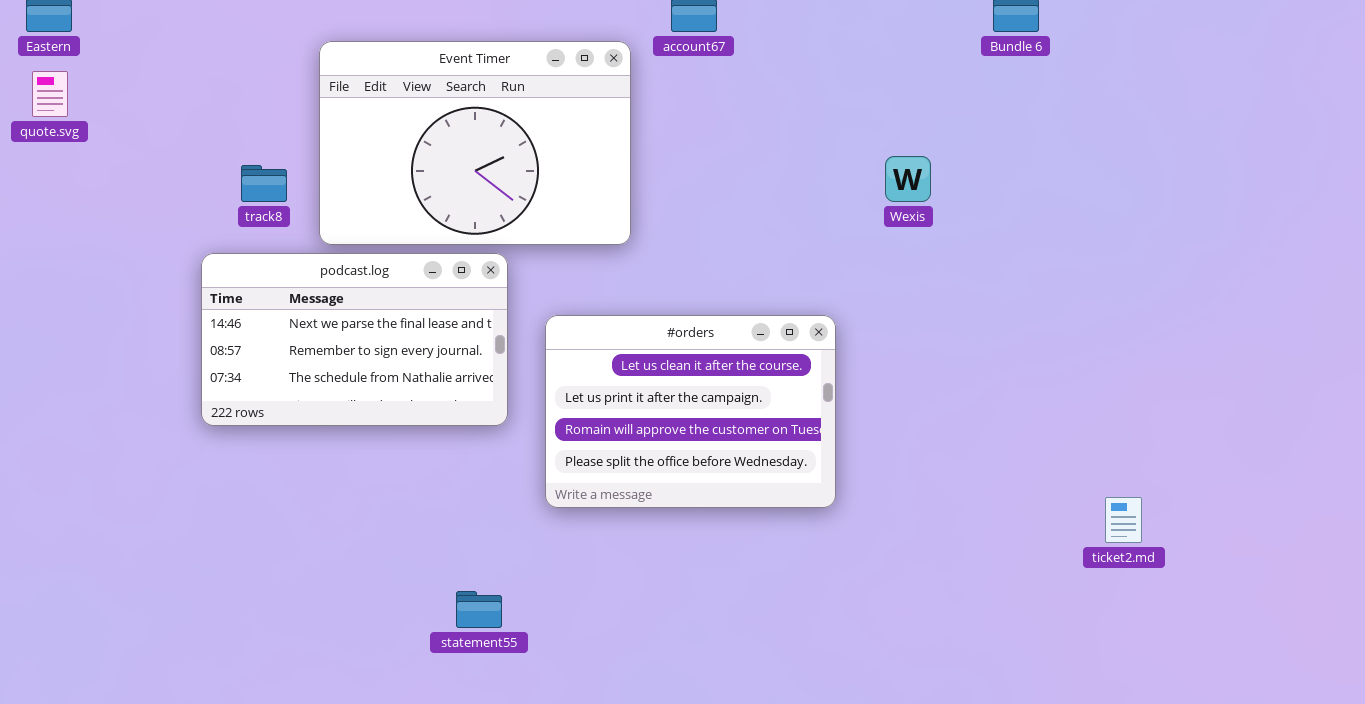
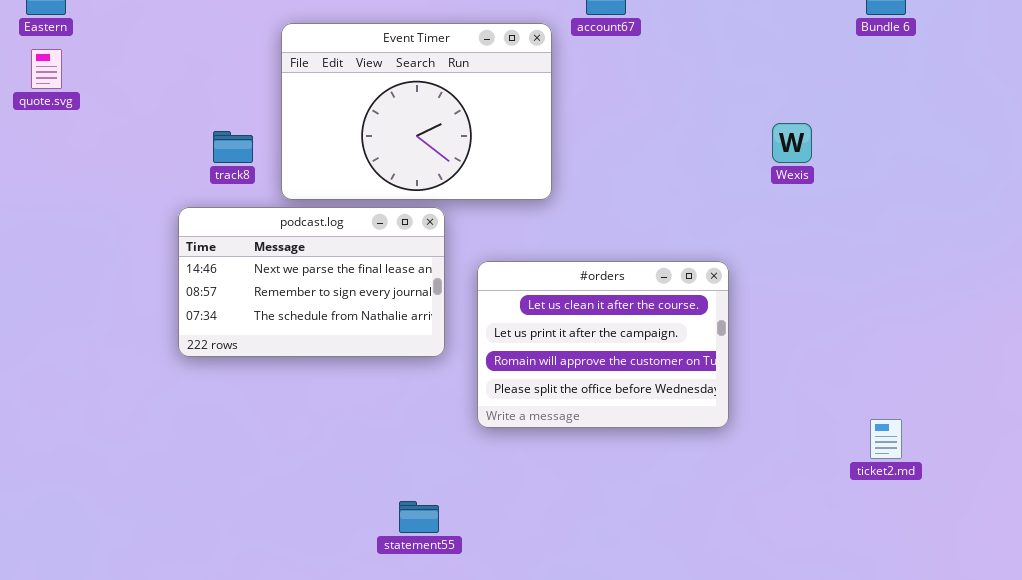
ticket2.md: [1105,497,1142,543] -> [870,419,902,459], moved

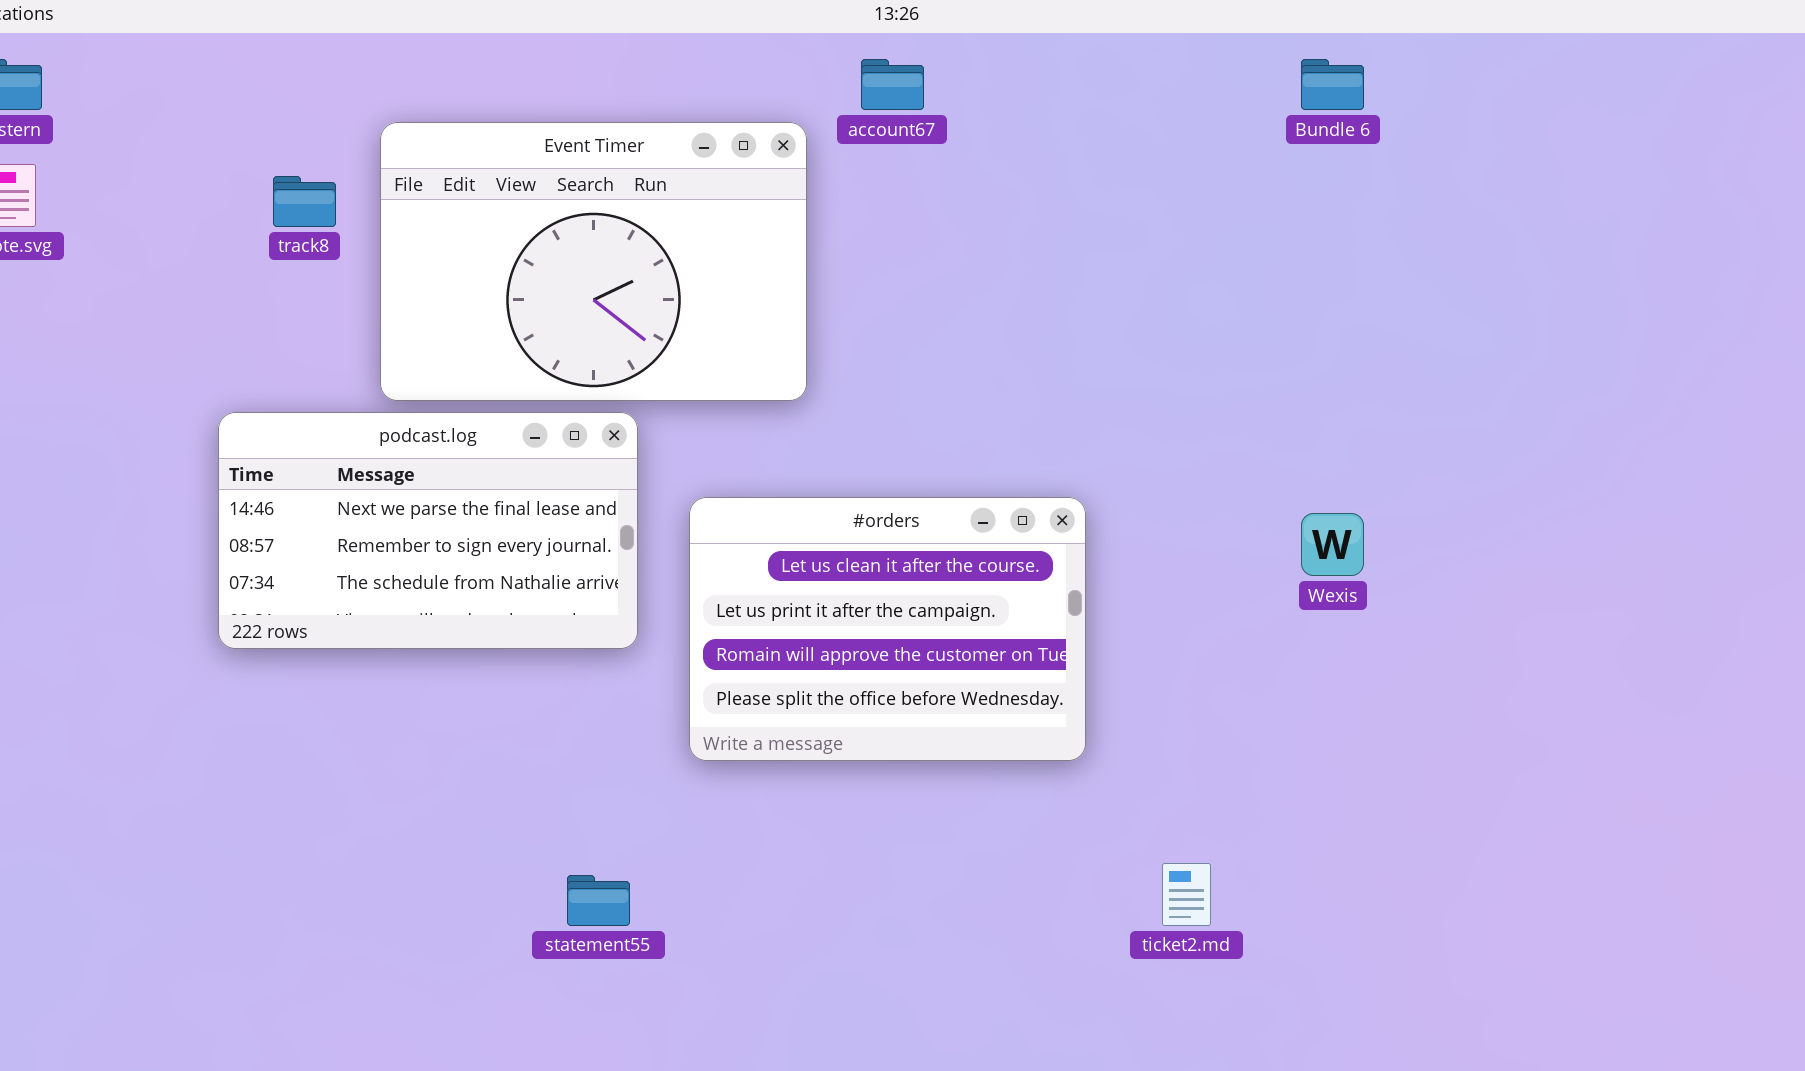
Wexis: [772,123,812,163] -> [1301,513,1364,576], moved
track8: [213,131,253,163] -> [273,176,336,227], moved
ticket2.md: [870,419,902,459] -> [1162,863,1211,926], moved

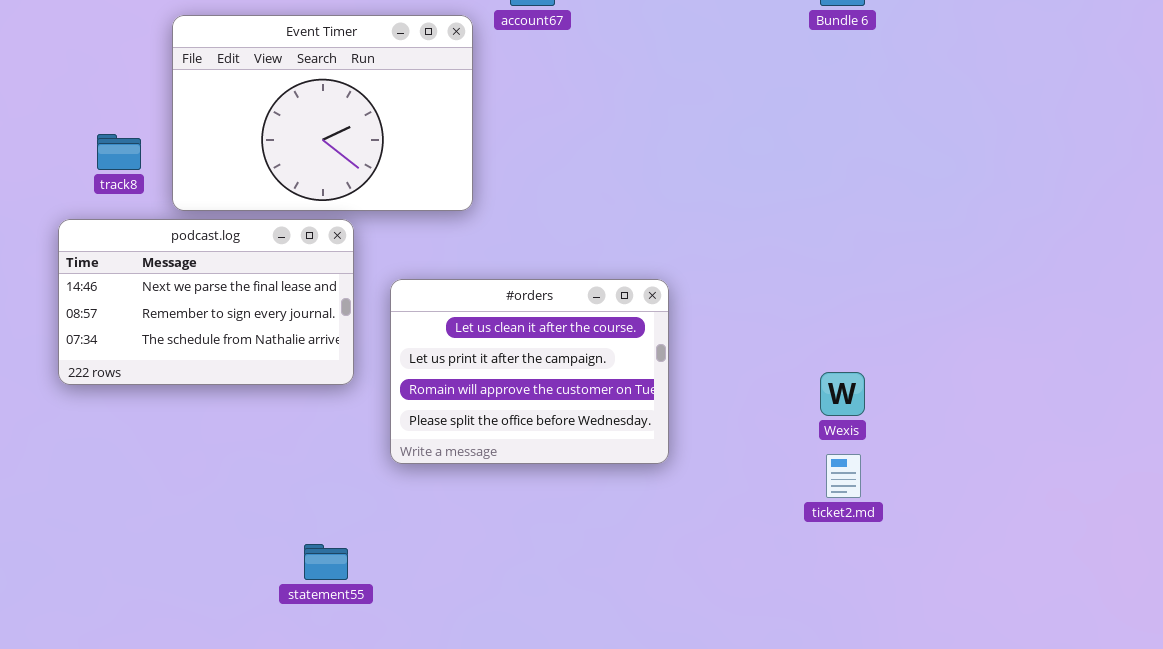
track8: [273,176,336,227] -> [97,134,141,170], moved
Wexis: [1301,513,1364,576] -> [820,372,865,416], moved
ticket2.md: [1162,863,1211,926] -> [826,454,861,498], moved

